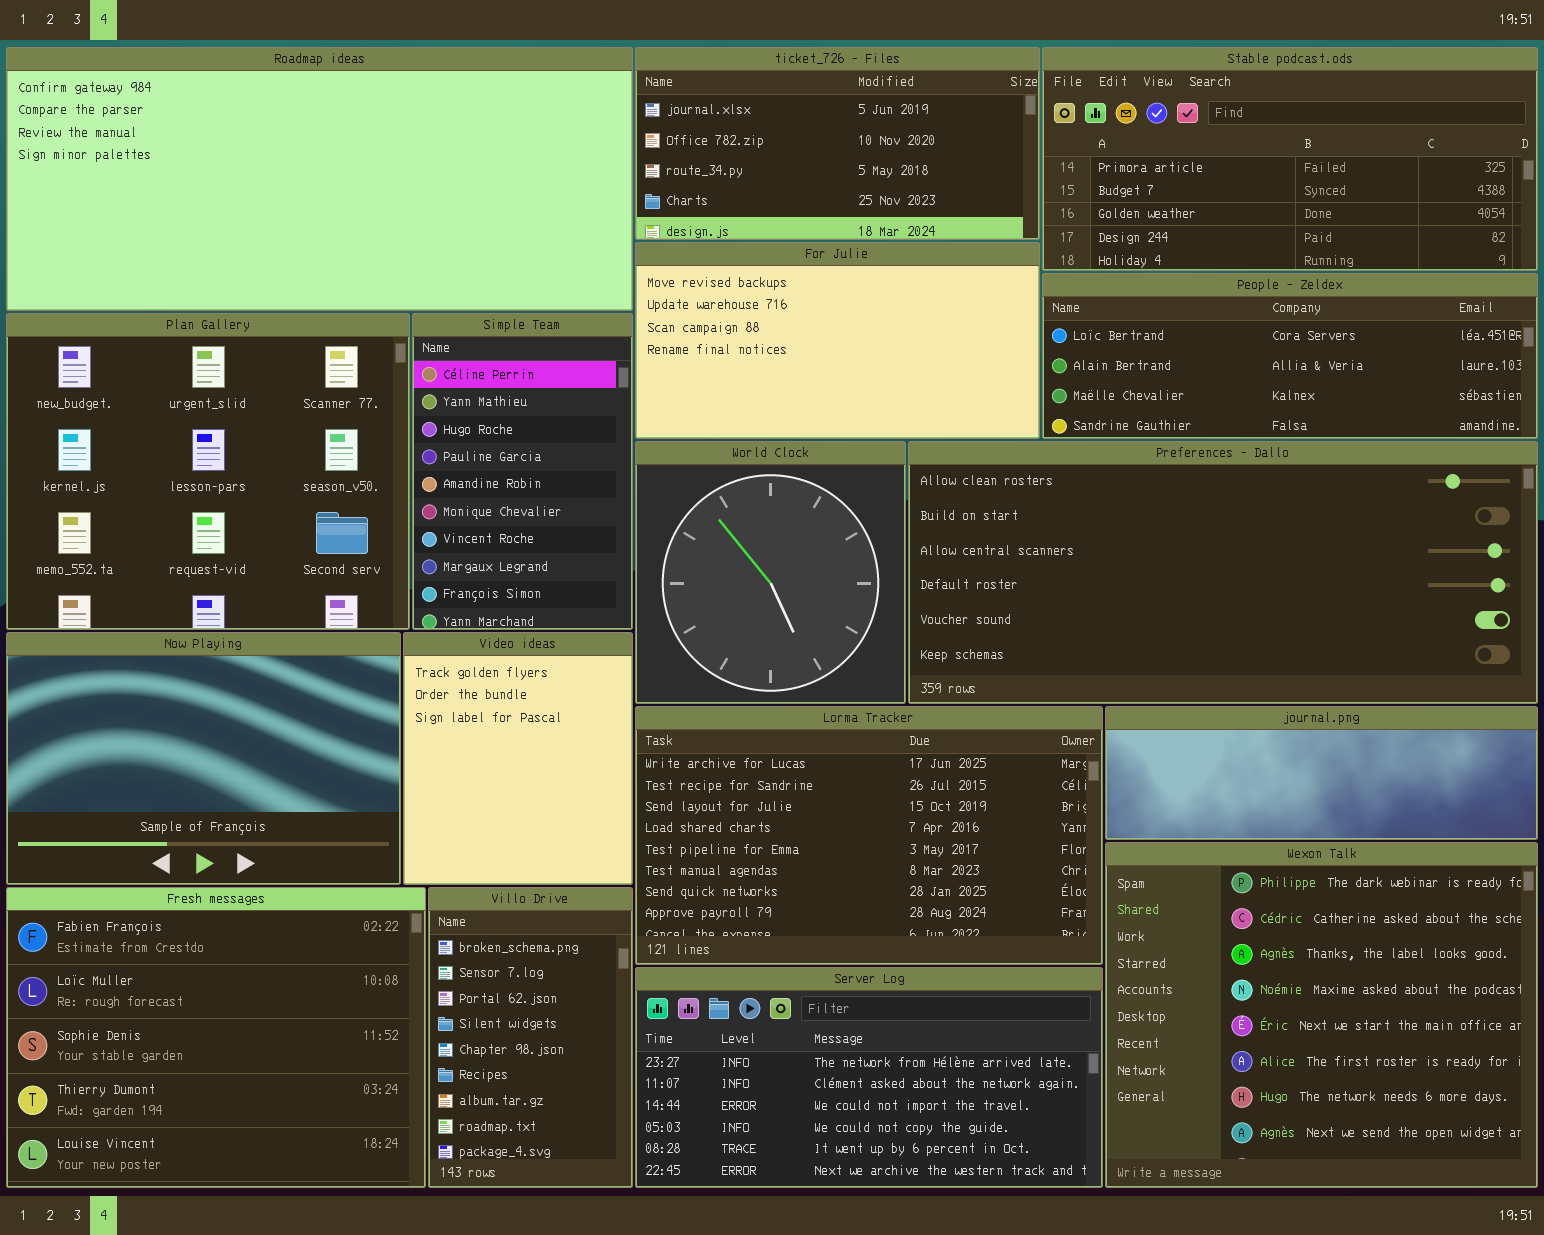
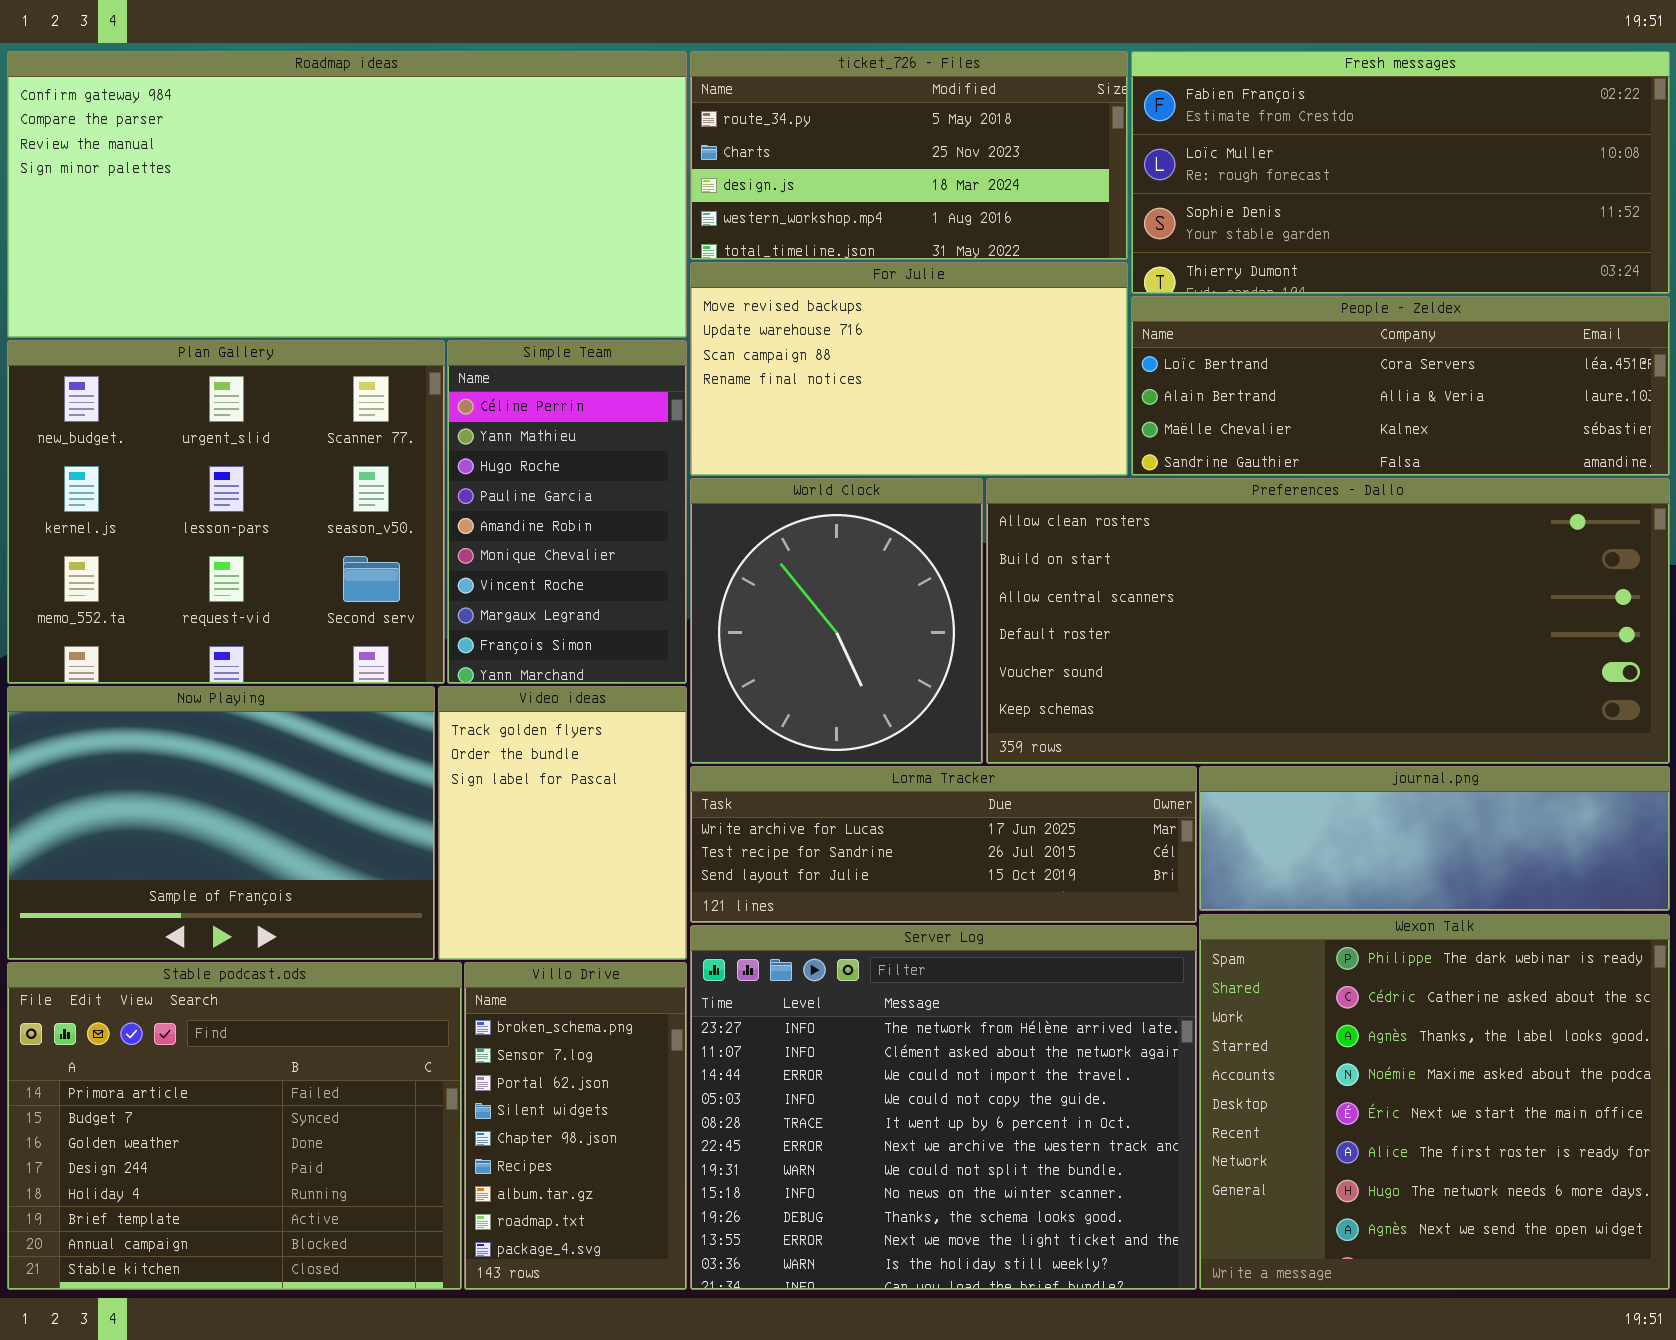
ticket_726 - Files: [635,47,1040,240] -> [690,51,1128,260], scrolled down 2 rows
Stable podcast.ods: [1042,47,1538,271] -> [7,962,462,1290], moved, resized
Lorma Tracker: [635,706,1103,965] -> [690,766,1197,923], resized
Fresh messages: [6,887,426,1188] -> [1131,51,1670,294], moved, resized
Server Log: [635,967,1103,1188] -> [690,925,1197,1290], resized

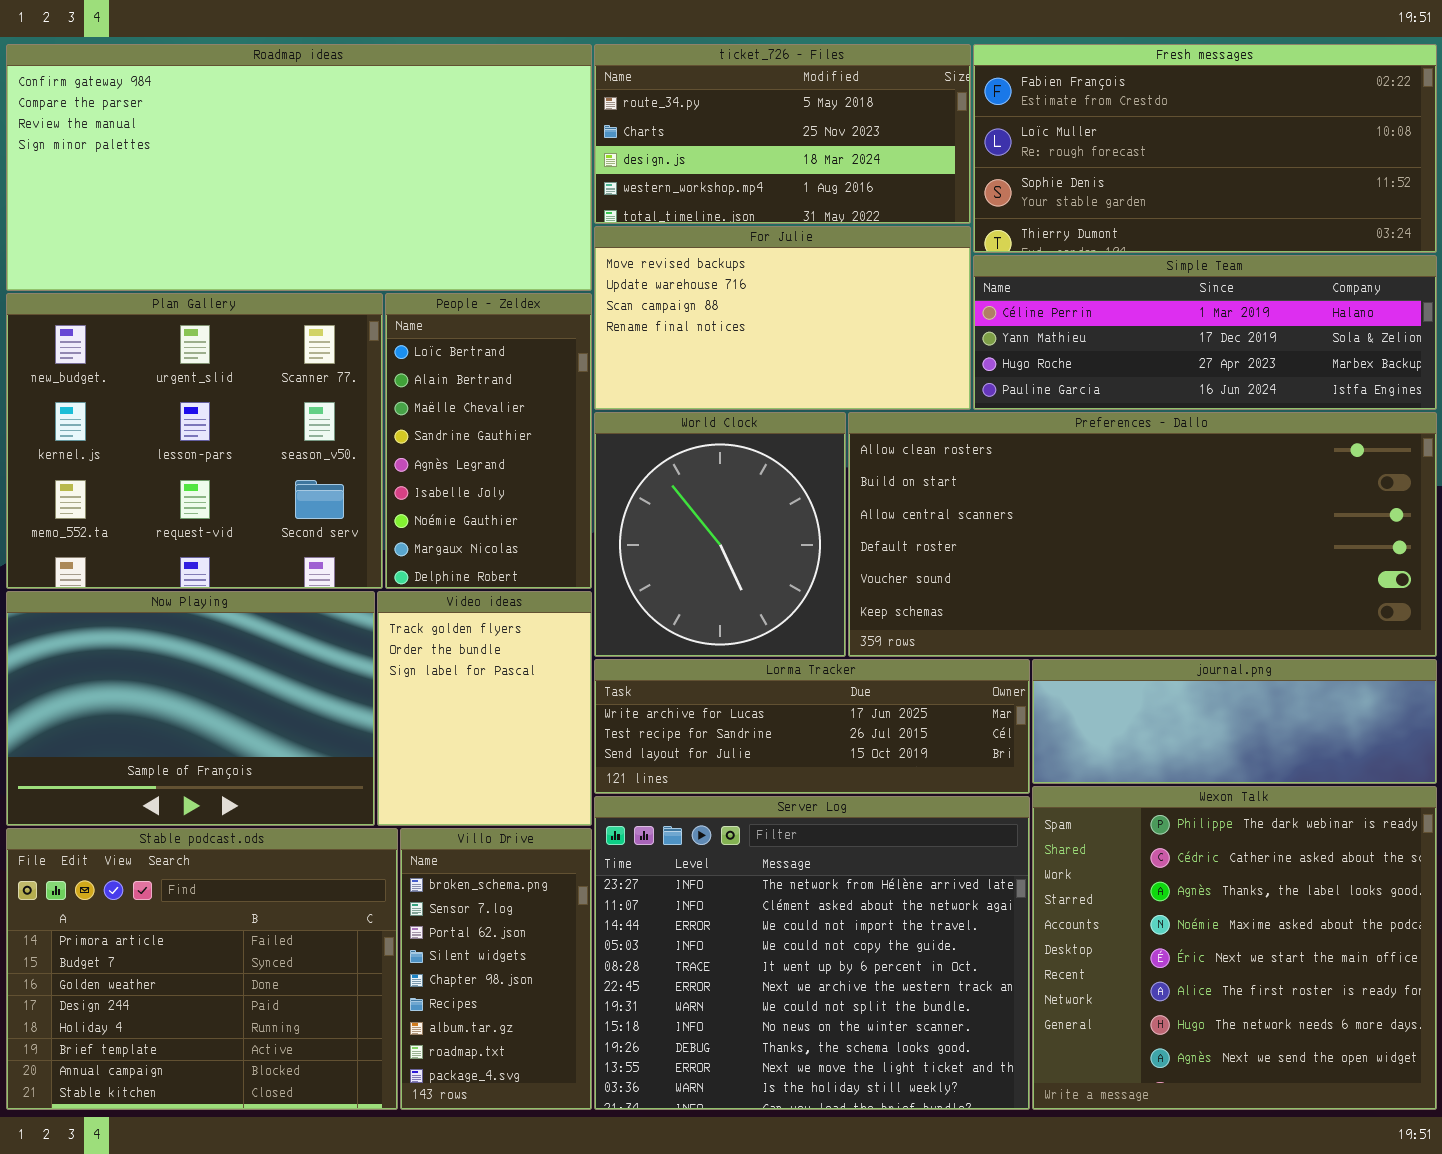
People - Zeldex: [1131,296,1670,476] -> [385,293,592,589], moved, resized
Simple Team: [447,340,687,684] -> [973,255,1437,410], moved, resized

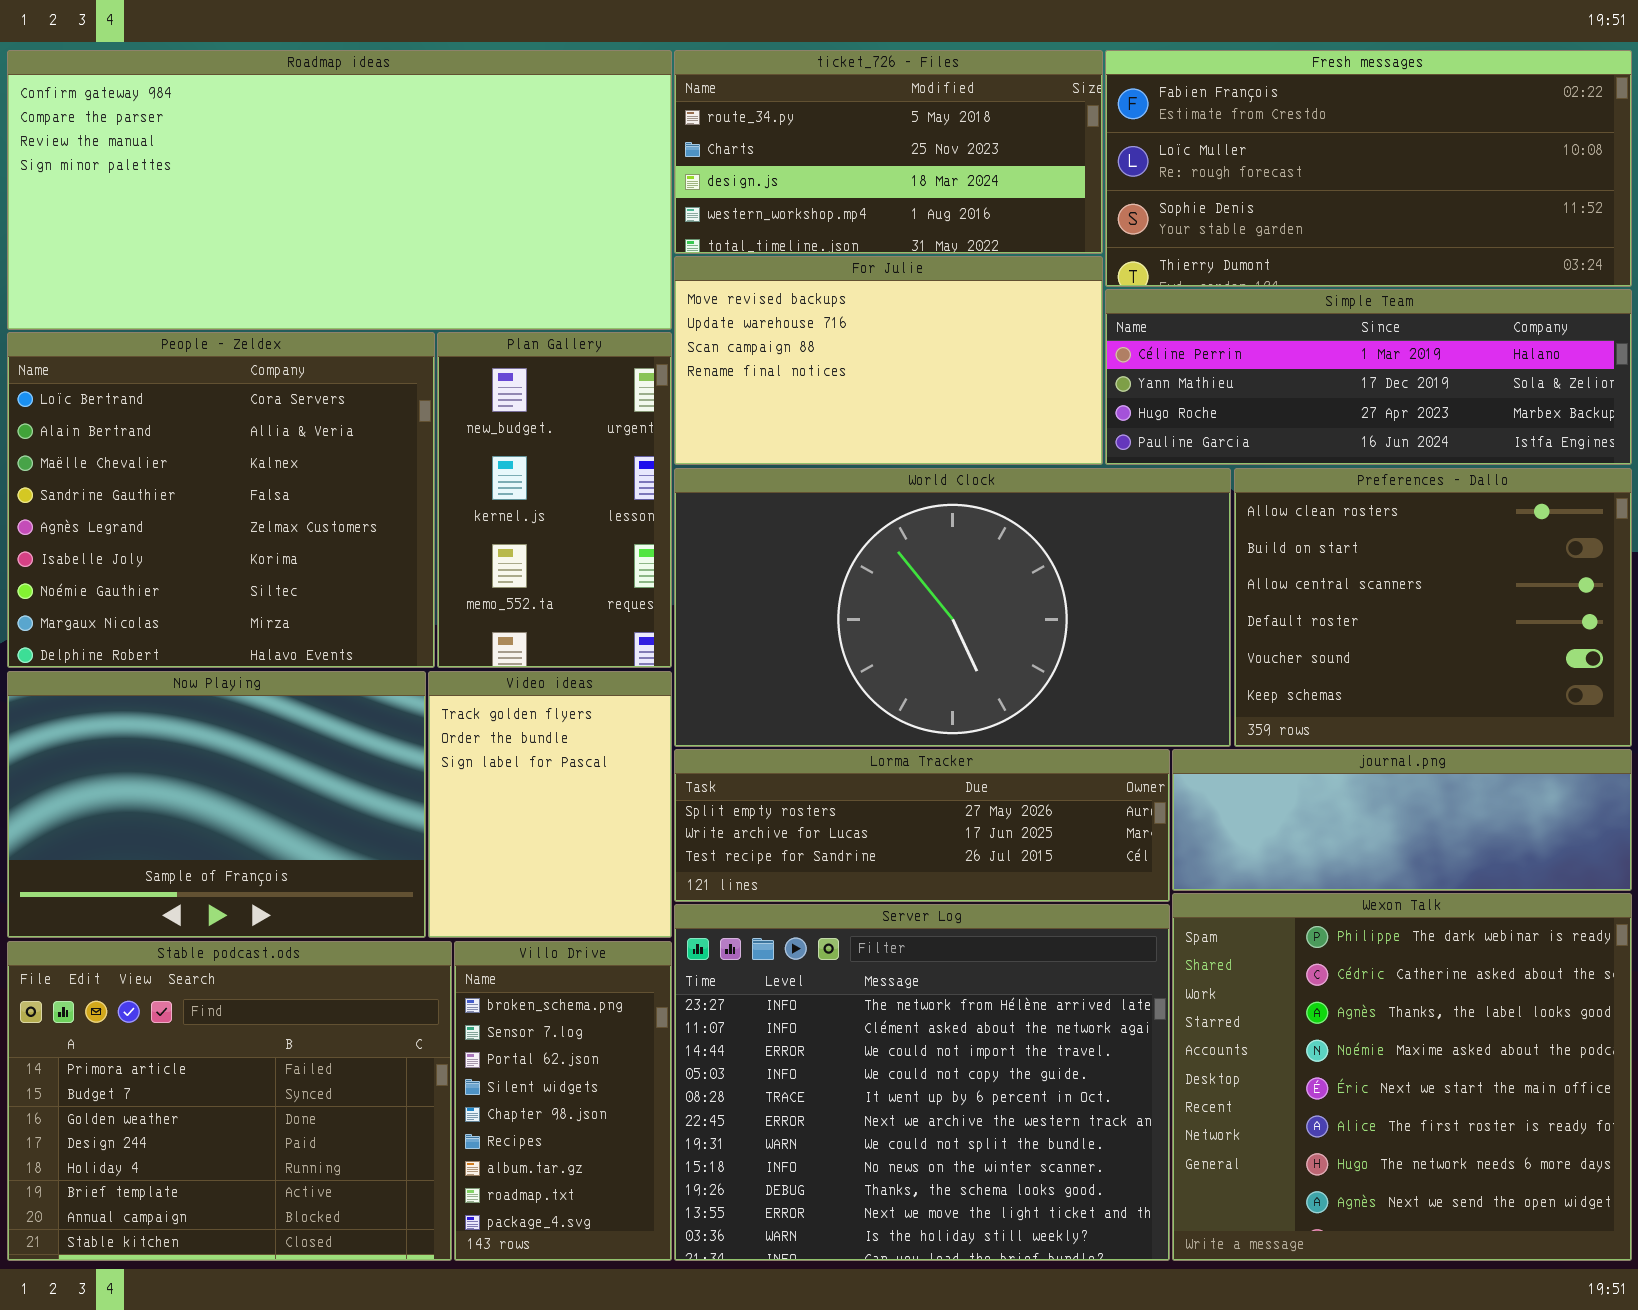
Plan Gallery: [6,293,383,589] -> [437,332,672,668], moved, resized
People - Zeldex: [385,293,592,589] -> [7,332,435,668], moved, resized
World Clock: [594,412,846,657] -> [674,468,1231,747], resized
Preferences - Dallo: [848,412,1437,657] -> [1234,468,1632,747], resized
Lorma Tracker: [594,659,1030,794] -> [674,749,1170,902], scrolled up 1 row

